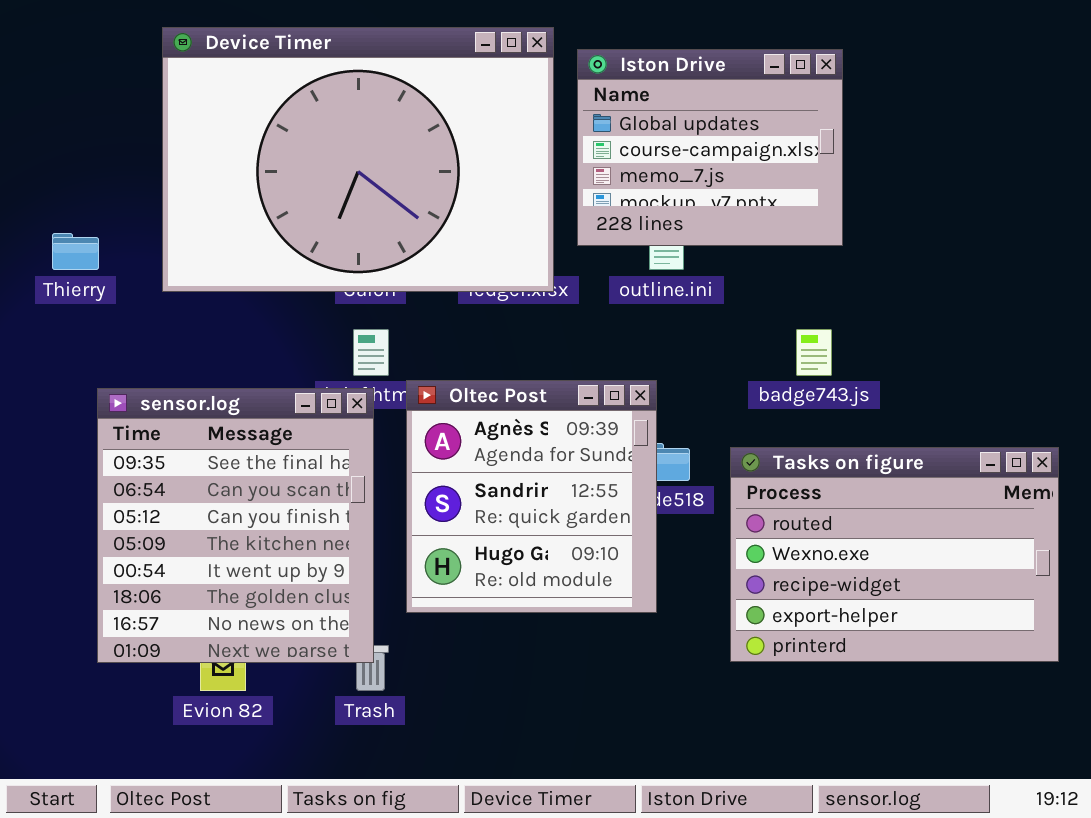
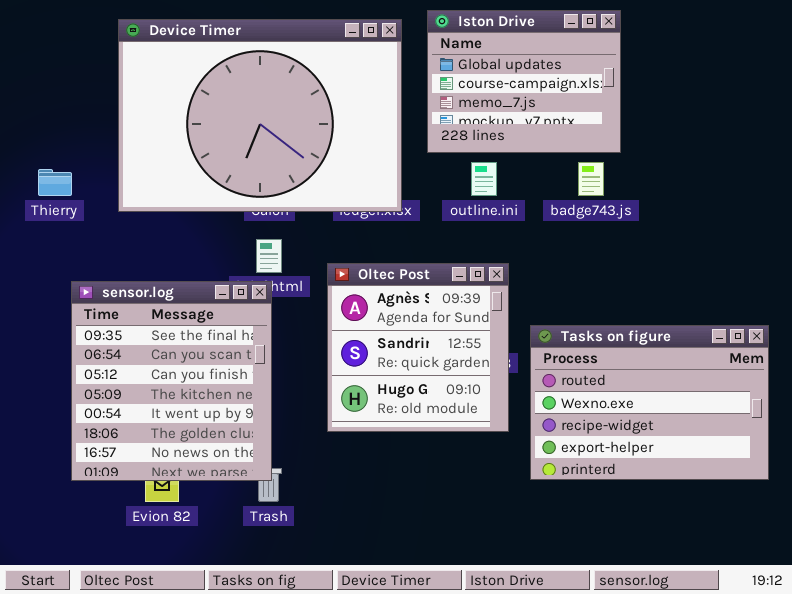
Iston Drive: [577,49,843,246] -> [427,10,621,153], moved
badge743.js: [796,329,832,376] -> [578,162,604,196], moved
Oltec Post: [406,380,657,613] -> [327,263,509,432], moved

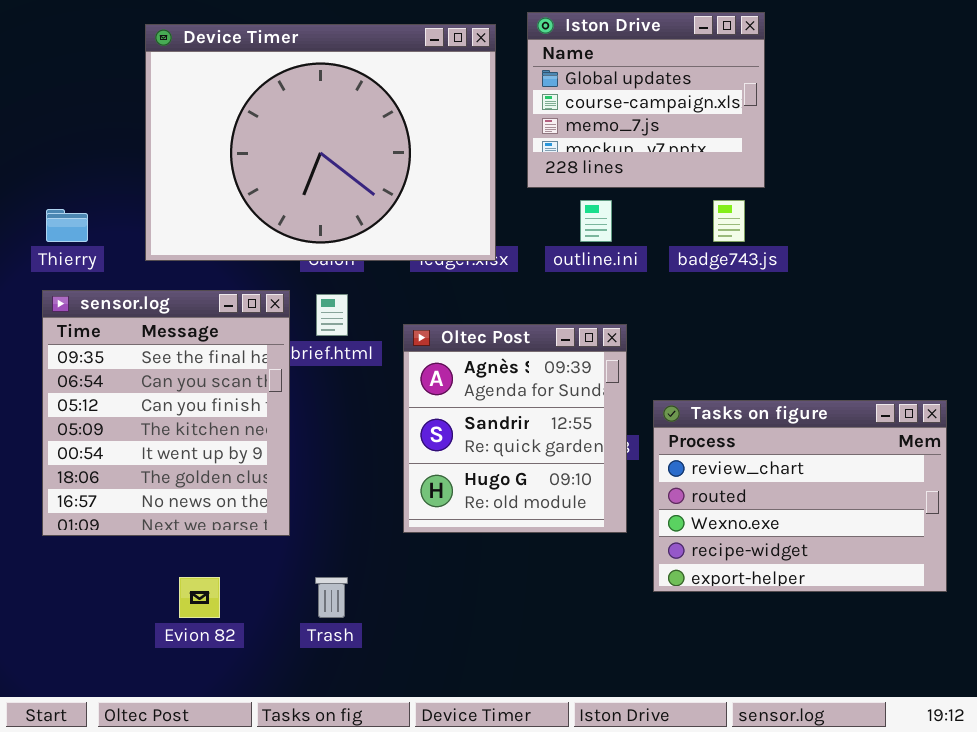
sensor.log: [71,281,272,481] -> [42,290,290,536], moved
Tasks on figure: [530,325,769,480] -> [653,400,947,592], scrolled up 1 row

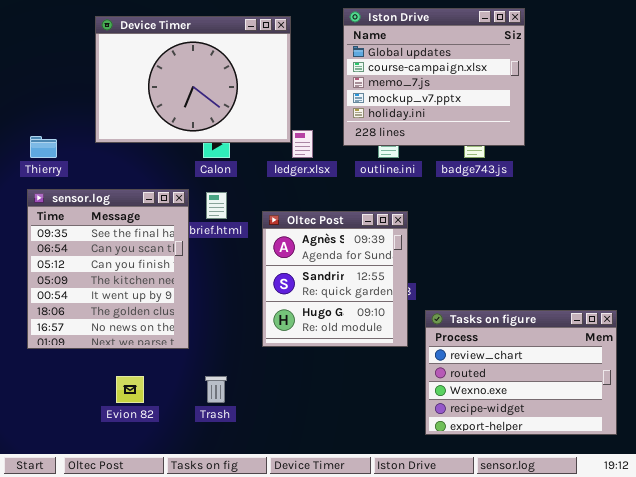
Iston Drive: [527,12,765,188] -> [343,8,525,146], resized
Device Timer: [145,24,496,261] -> [95,16,291,143], resized
Tasks on figure: [653,400,947,592] -> [425,310,617,435], moved

